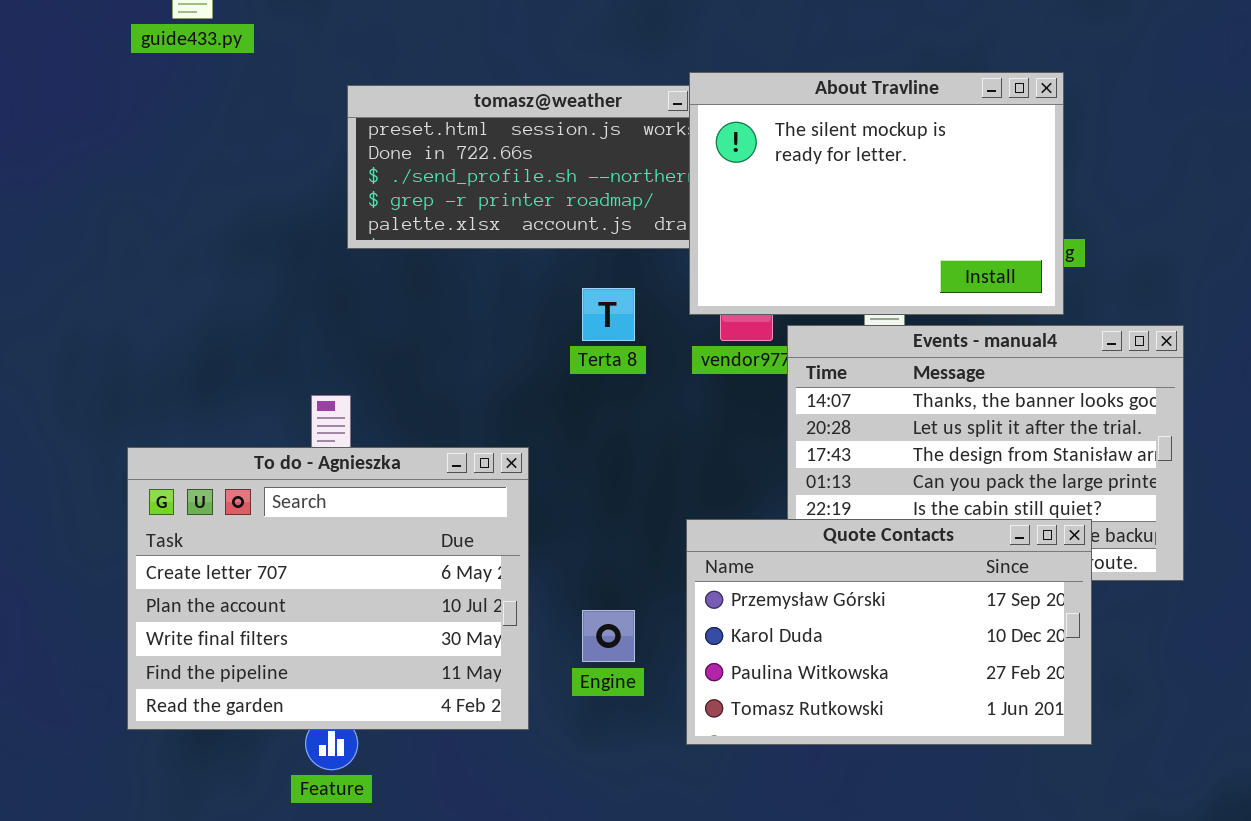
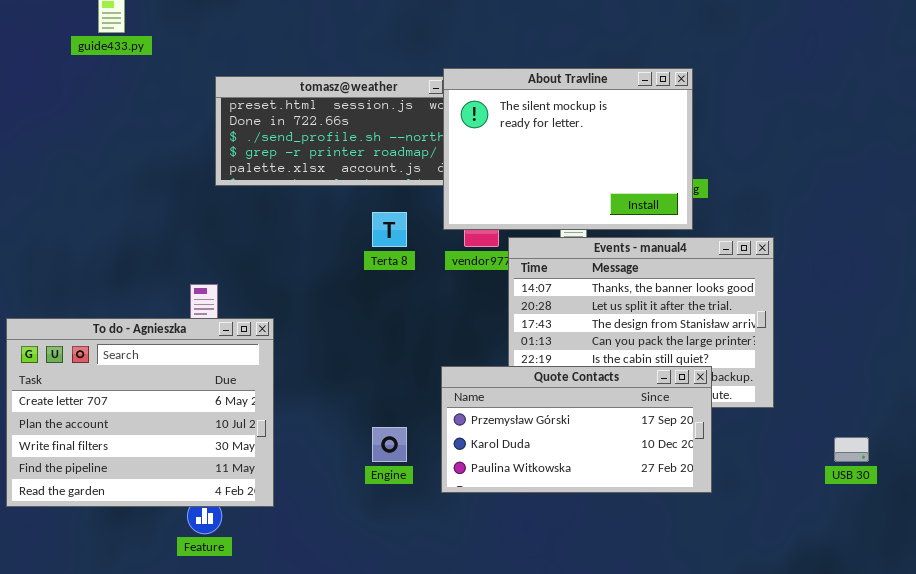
To do - Agnieszka: [127,447,529,730] -> [6,318,274,507], moved
Quote Contacts: [686,519,1092,745] -> [441,366,712,493], resized

